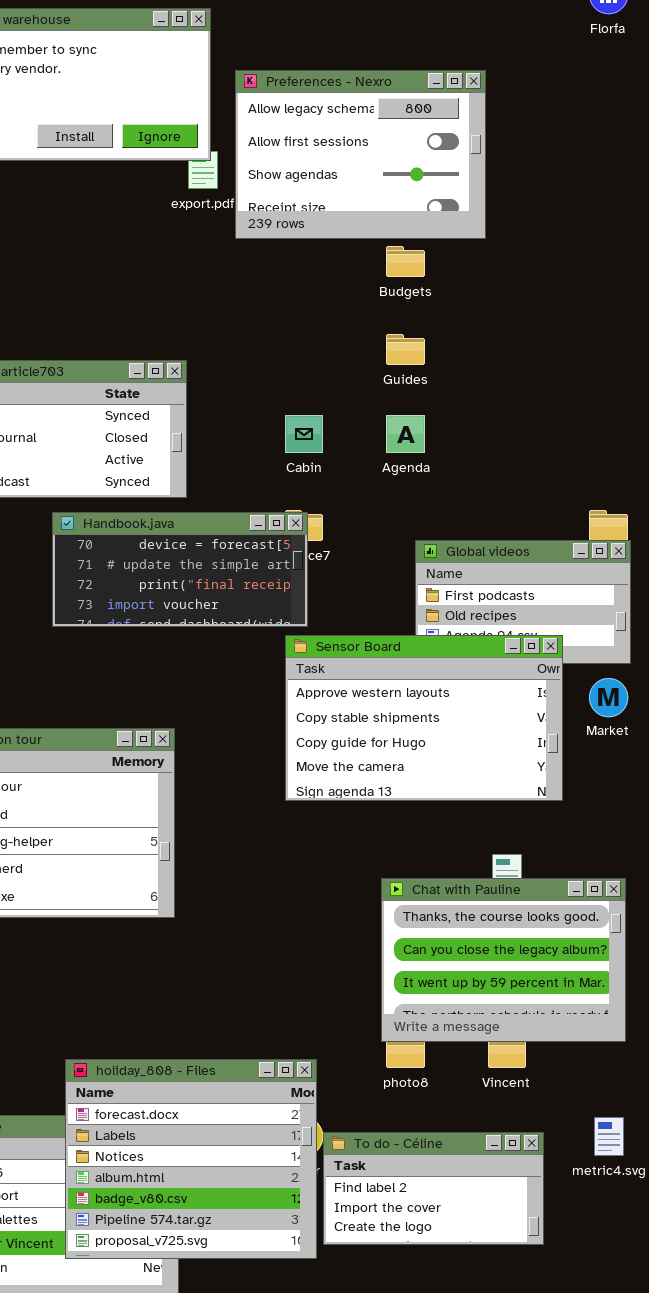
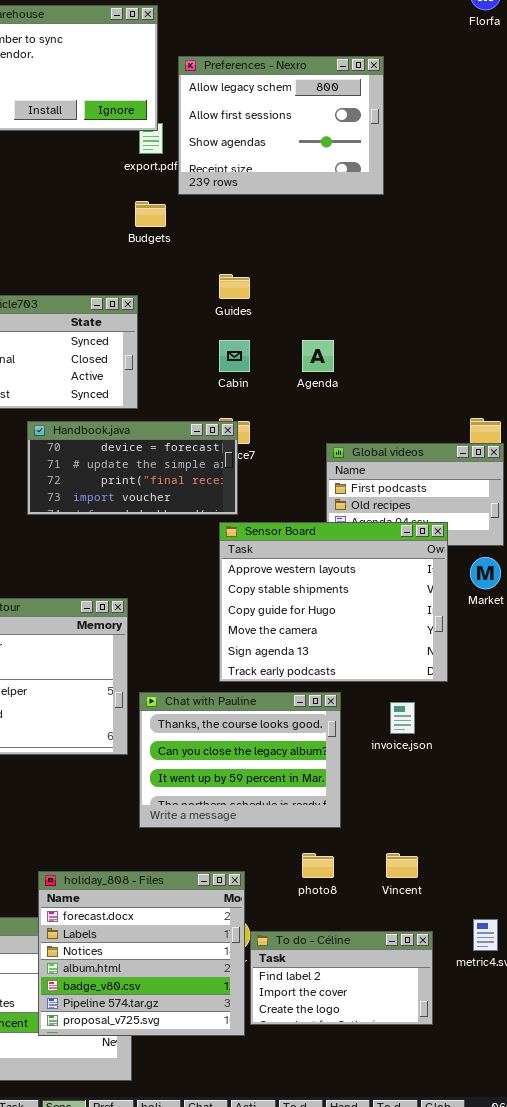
Budgets: [386,246,425,277] -> [135,201,166,227], moved
Guides: [386,334,425,365] -> [219,274,250,299], moved
Sensor Board: [285,635,563,801] -> [219,522,448,682], resized
Chat with Pauline: [381,878,626,1042] -> [139,692,341,828], moved

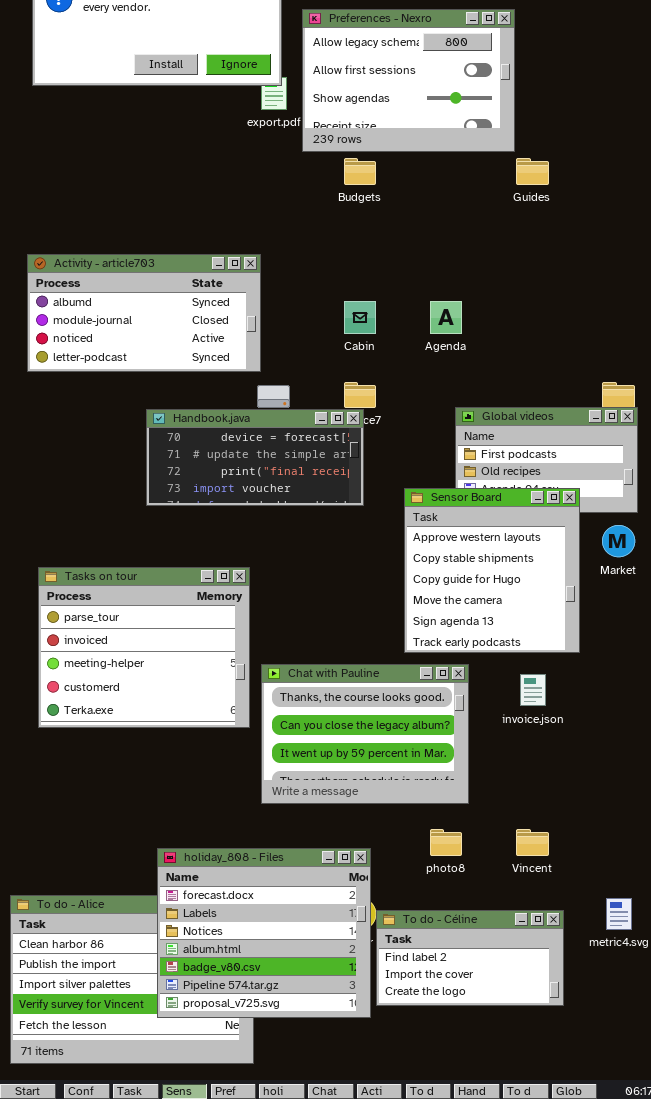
Budgets: [135,201,166,227] -> [344,158,376,185], moved
Guides: [219,274,250,299] -> [516,158,549,185], moved
Handbook.java: [27,421,238,515] -> [146,409,364,506], moved
Sensor Board: [219,522,448,682] -> [404,488,580,653], resized

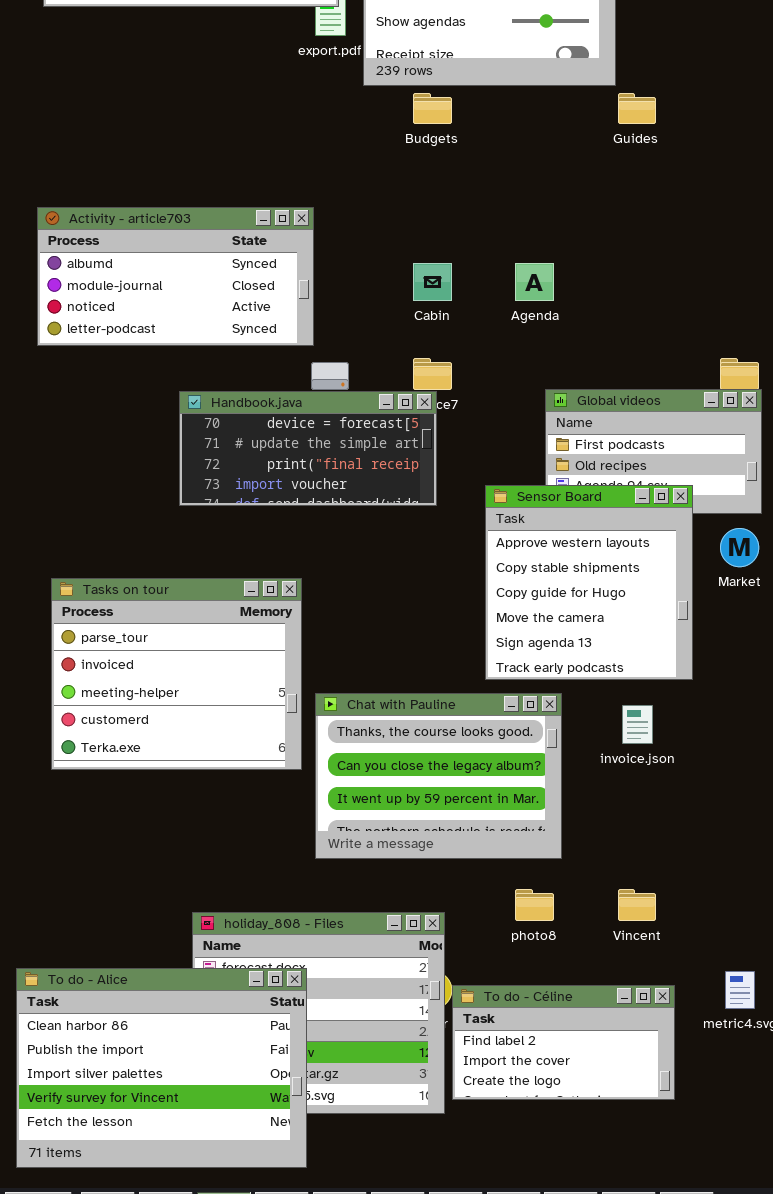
To do - Alice: [10,895,254,1064] -> [16,968,307,1168], raised

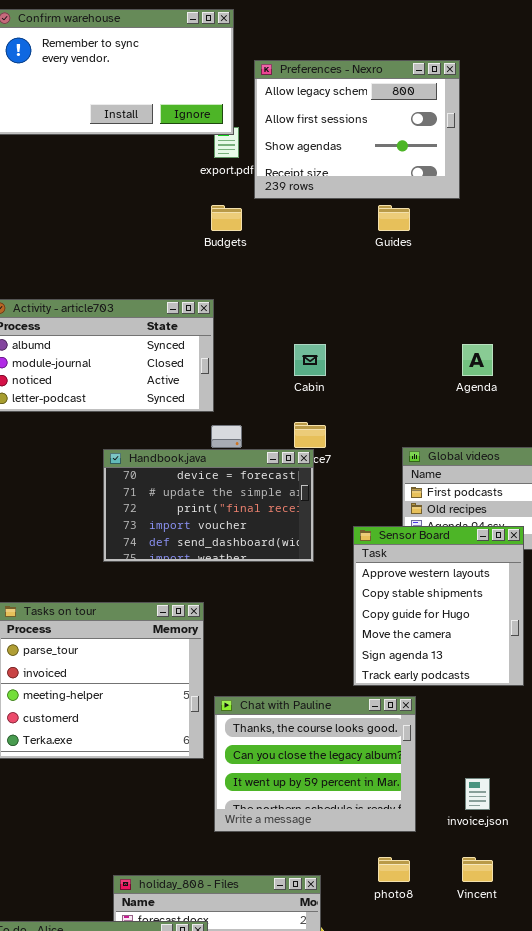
Budgets: [413,93,452,124] -> [211,205,242,231], moved
Guides: [618,93,656,124] -> [378,205,410,231], moved
Agenda: [515,263,554,301] -> [462,344,493,376], moved
Handbook.java: [179,391,437,506] -> [103,449,314,562], resized
invoice.json: [622,705,653,744] -> [465,778,490,810], moved

